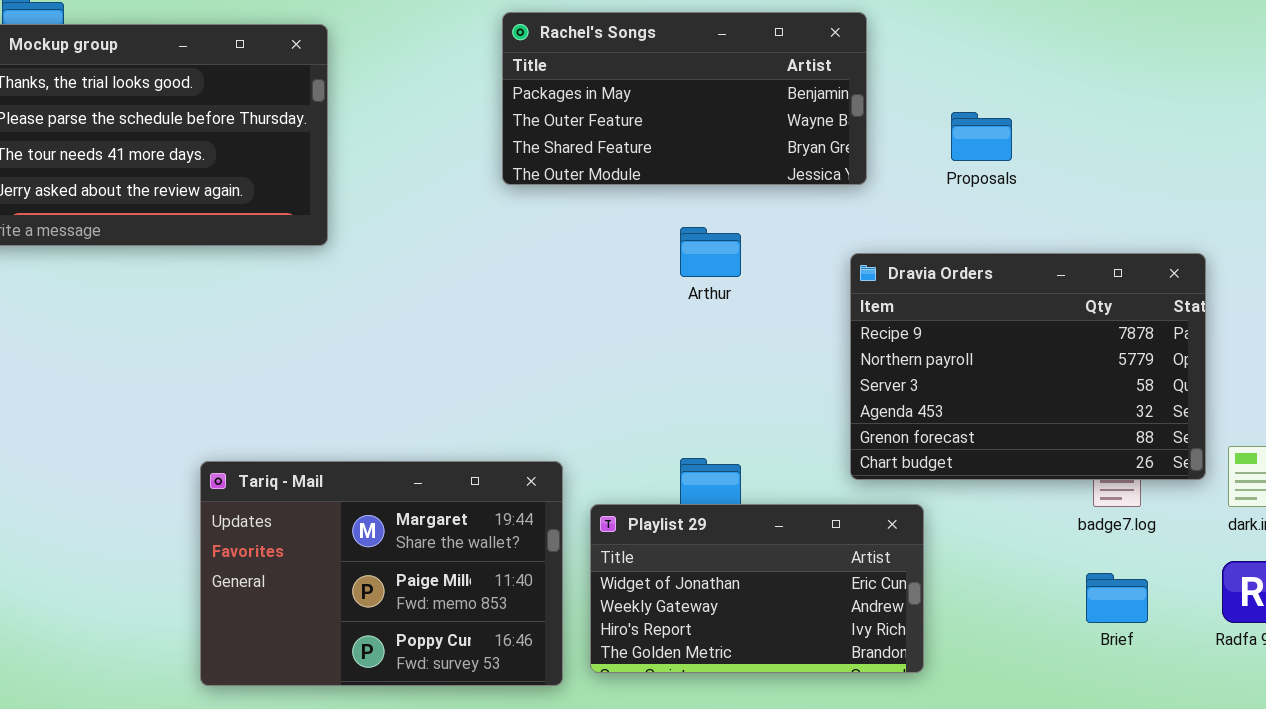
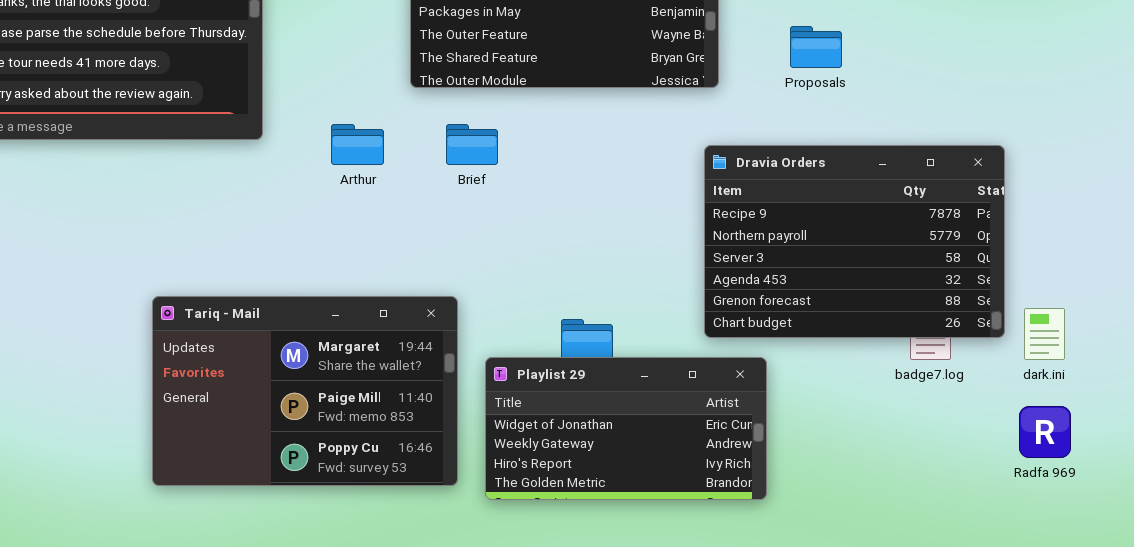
Arthur: [680,227,741,277] -> [331,124,384,165], moved
Tariq - Mail: [200,461,563,686] -> [152,296,458,486], moved
Brief: [1086,573,1148,623] -> [446,124,498,165], moved

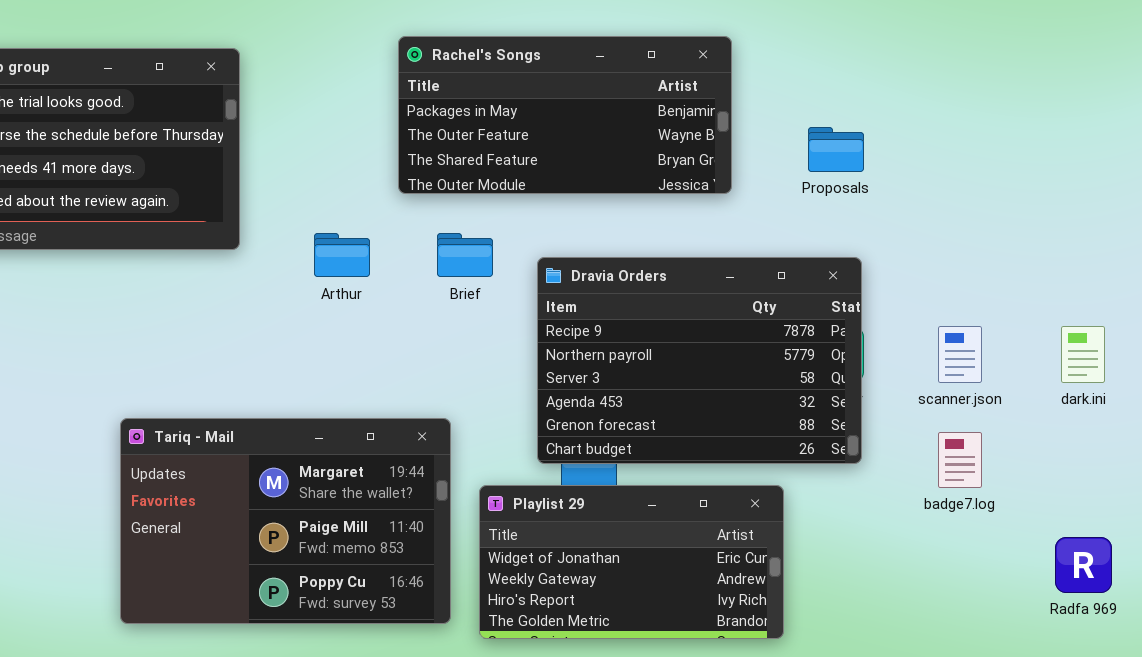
Dravia Orders: [704,145,1005,338] -> [537,257,862,464], moved
dark.ini: [1024,308,1065,360] -> [1061,326,1105,383], moved

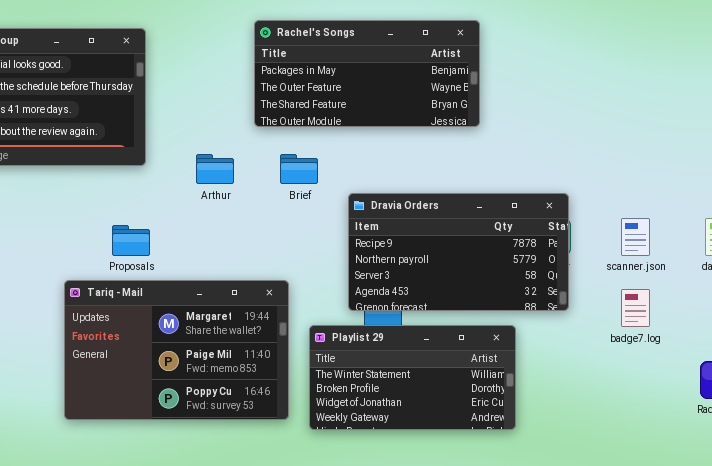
Proposals: [808,127,864,172] -> [112,225,150,256], moved
Dravia Orders: [537,257,862,464] -> [348,193,569,311], resized
Playlist 29: [479,485,784,639] -> [309,325,516,430], scrolled up 2 rows

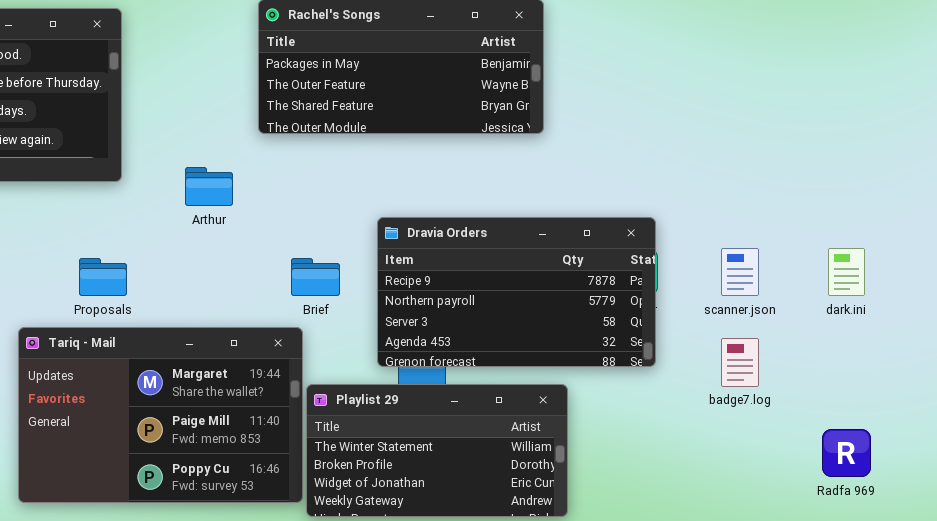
Brief: [280,154,318,184] -> [291,258,340,296], moved
Playlist 29: [309,325,516,430] -> [306,384,568,517], moved

